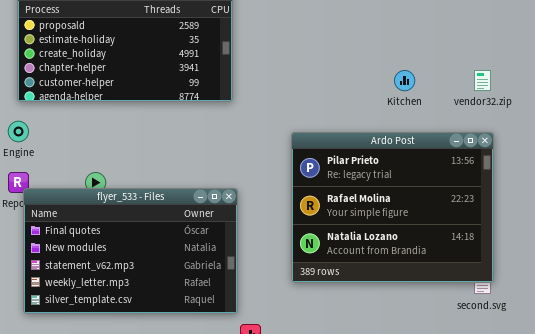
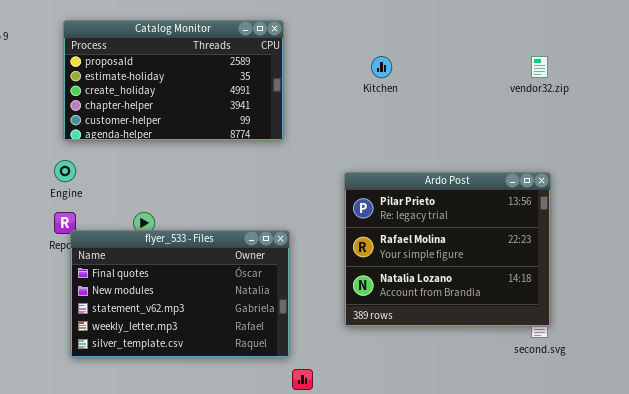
Kitchen: [394,70,415,91] -> [371,56,392,78], moved
vendor32.zip: [474,70,491,91] -> [531,56,548,78], moved

